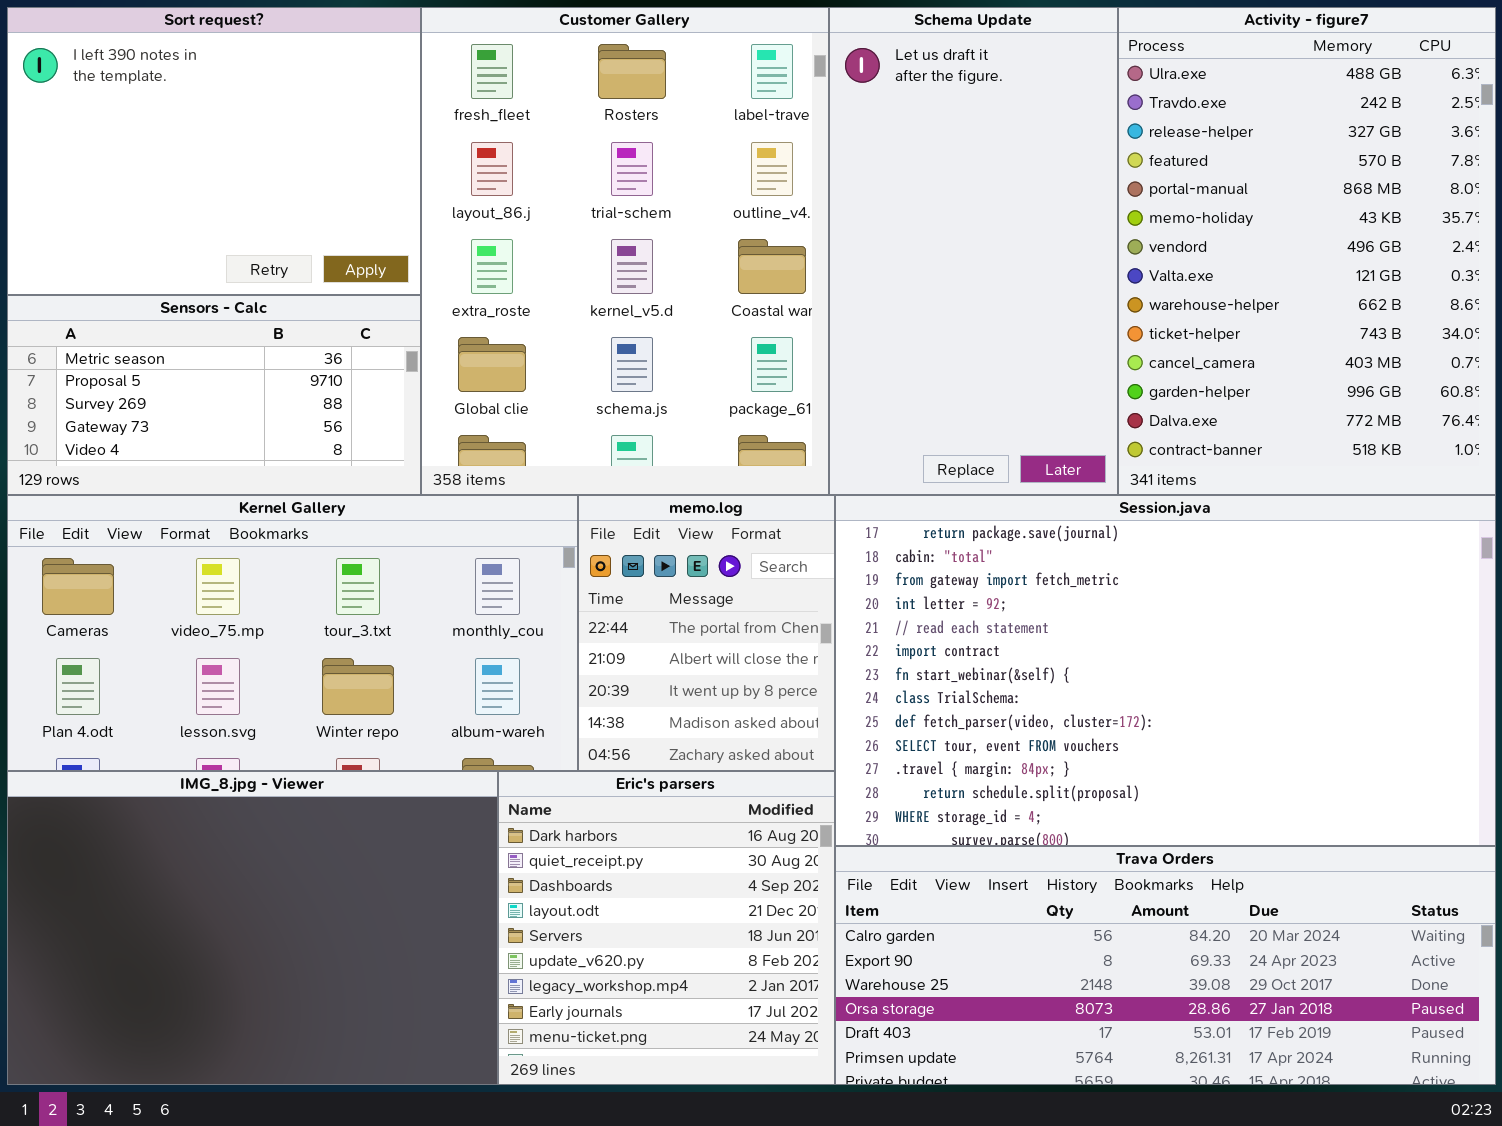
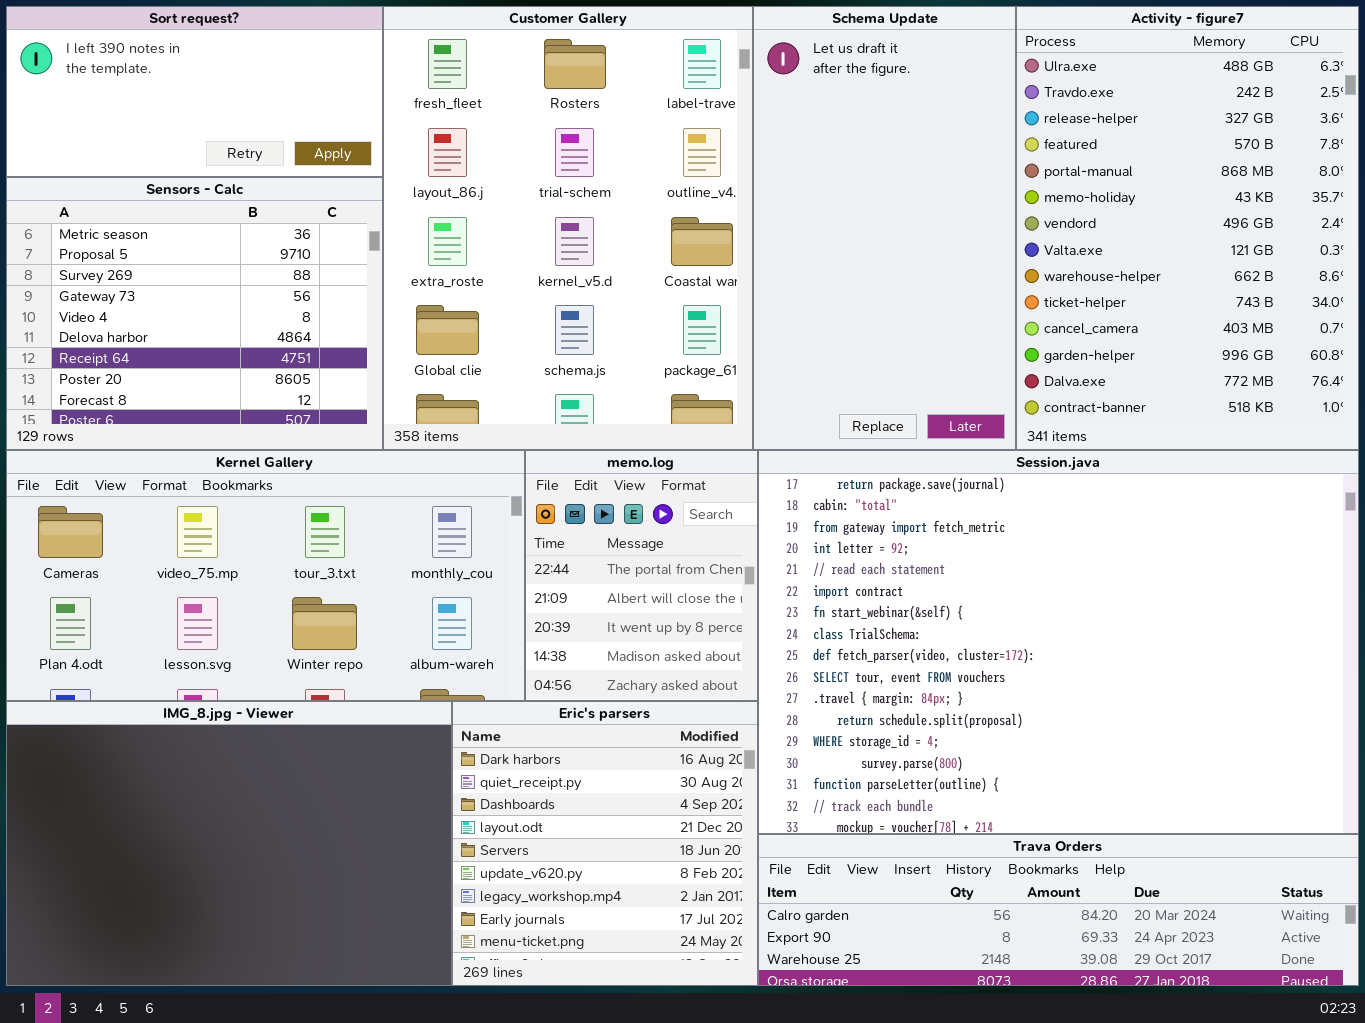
Sort request?: [7,7,421,295] -> [6,6,383,177], resized
Sensors - Calc: [7,295,421,495] -> [6,177,383,450], resized
Session.java: [835,495,1496,846] -> [758,450,1359,834], resized
Trava Orders: [835,846,1496,1085] -> [758,834,1359,986], resized

